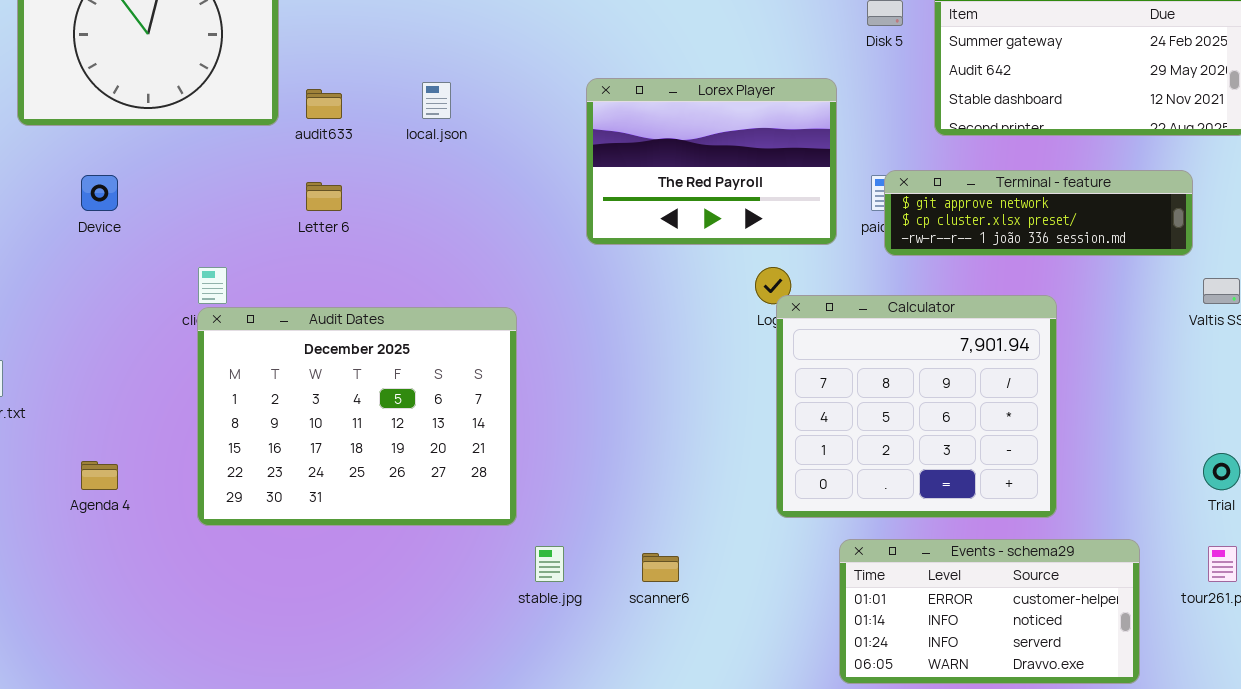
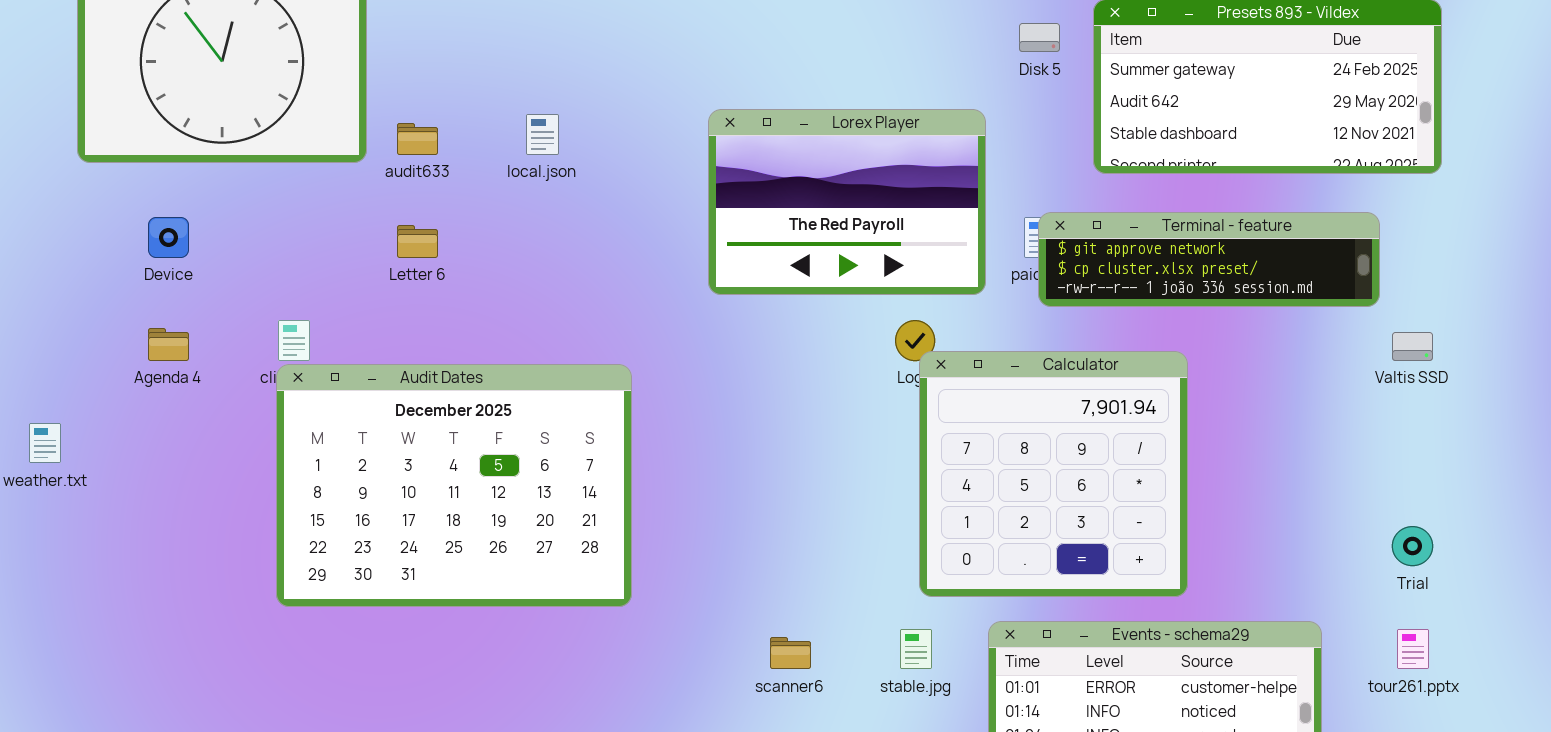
Calculator: [776,295,1057,518] -> [919,351,1188,597], resized
Agenda 4: [81,461,118,490] -> [148,328,189,361], moved
stable.jpg: [535,546,564,582] -> [900,629,932,669], moved

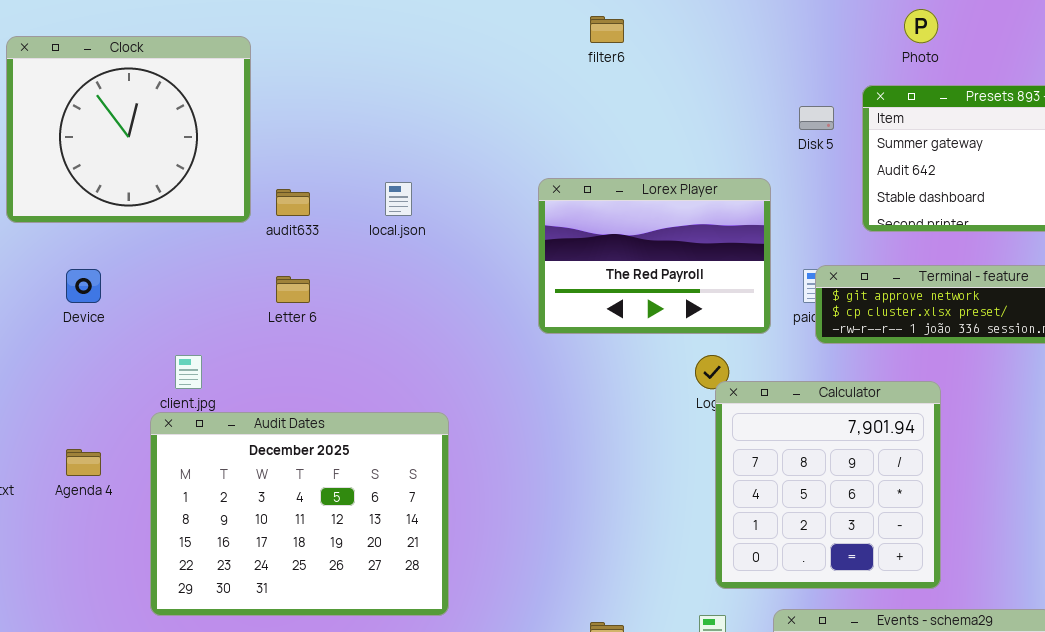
Agenda 4: [148,328,189,361] -> [66,449,101,476], moved
Audit Dates: [276,364,632,607] -> [150,412,449,616], moved

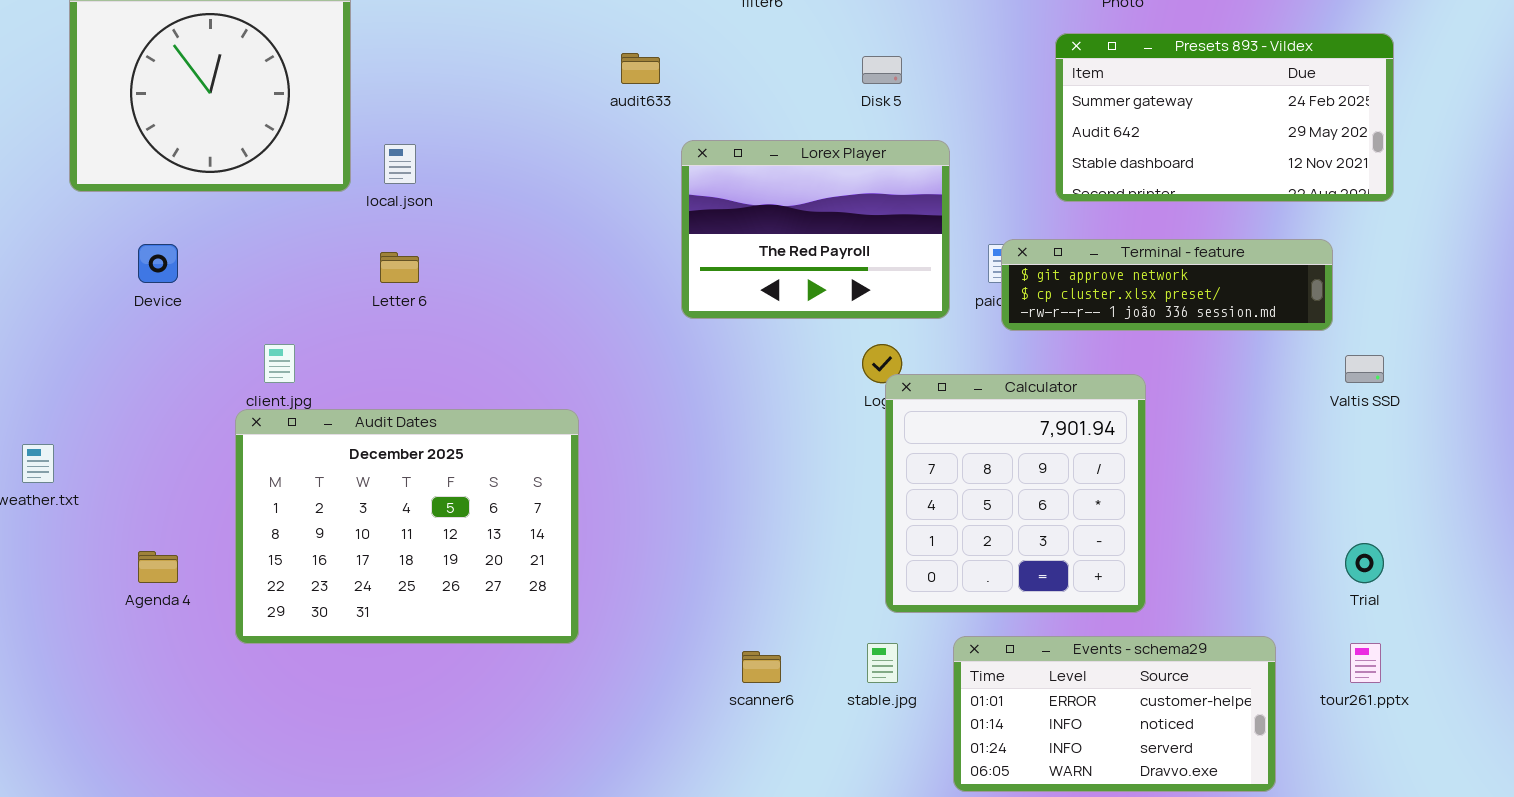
Disk 5: [799,106,834,130] -> [862,56,902,84], moved
local.json: [385,182,412,216] -> [384,144,416,184], moved
audit633: [276,189,310,216] -> [621,53,660,84], moved
Agenda 4: [66,449,101,476] -> [138,551,178,583], moved

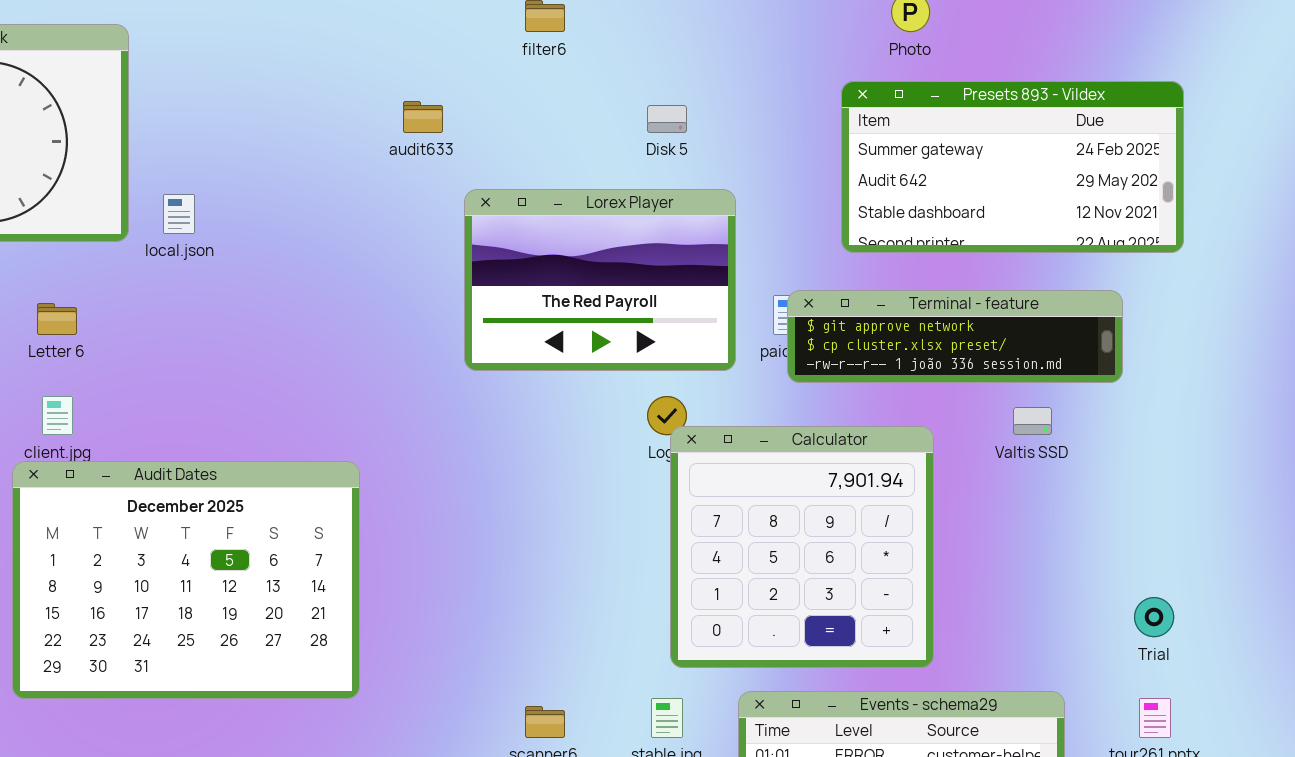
Letter 6: [380,252,419,283] -> [37,303,77,335], moved
Valtis SSD: [1345,355,1384,383] -> [1013,407,1052,435], moved

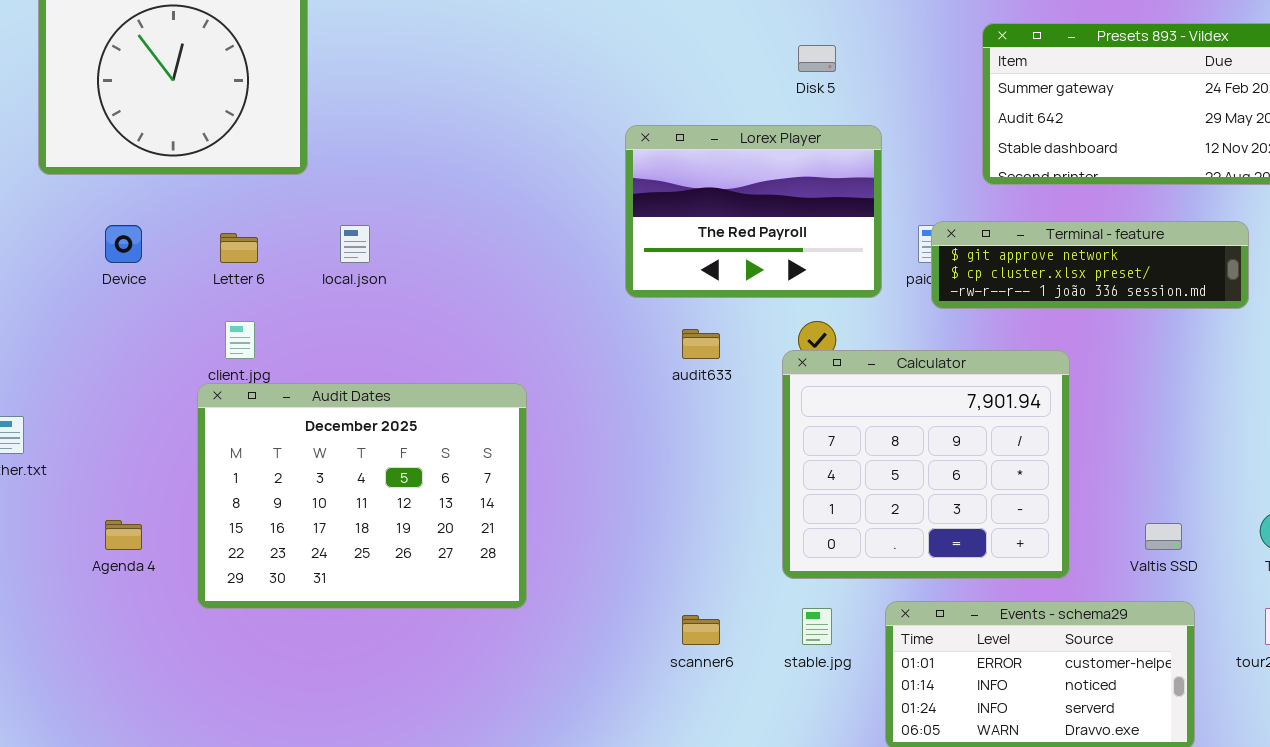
audit633: [403,101,443,133] -> [682,329,720,359], moved
local.json: [163,194,195,234] -> [340,225,370,263], moved
Valtis SSD: [1013,407,1052,435] -> [1145,523,1182,550], moved
Calculator: [670,426,934,668] -> [782,350,1070,579], resized

